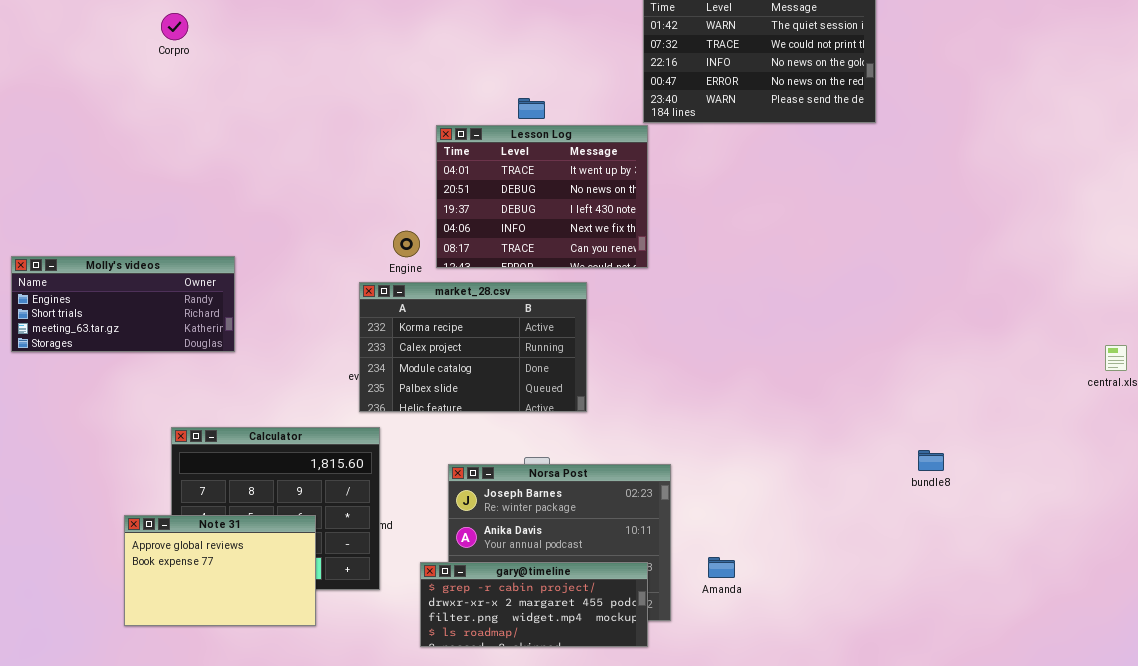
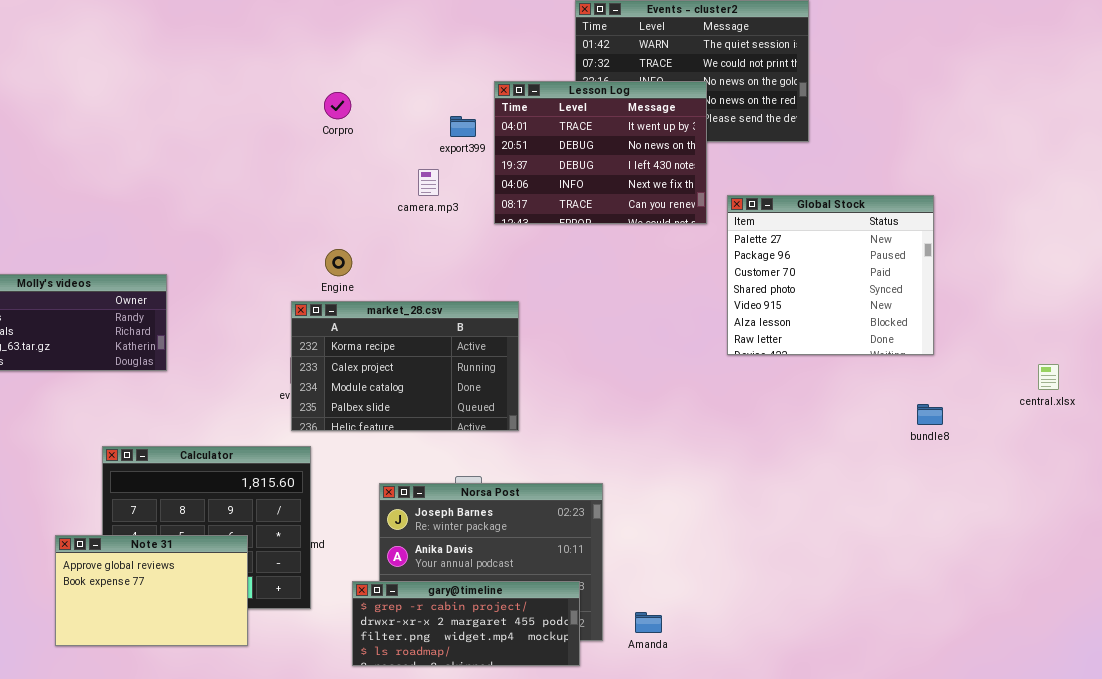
Corpro: [161,13,188,40] -> [324,92,351,119], moved
Lesson Log: [436,125,648,268] -> [494,81,707,224], moved
Global Stock: none -> [727,195,934,355], opened
bundle8: [918,450,944,471] -> [917,404,943,425], moved
Amanda: [708,557,735,578] -> [635,612,662,633], moved

